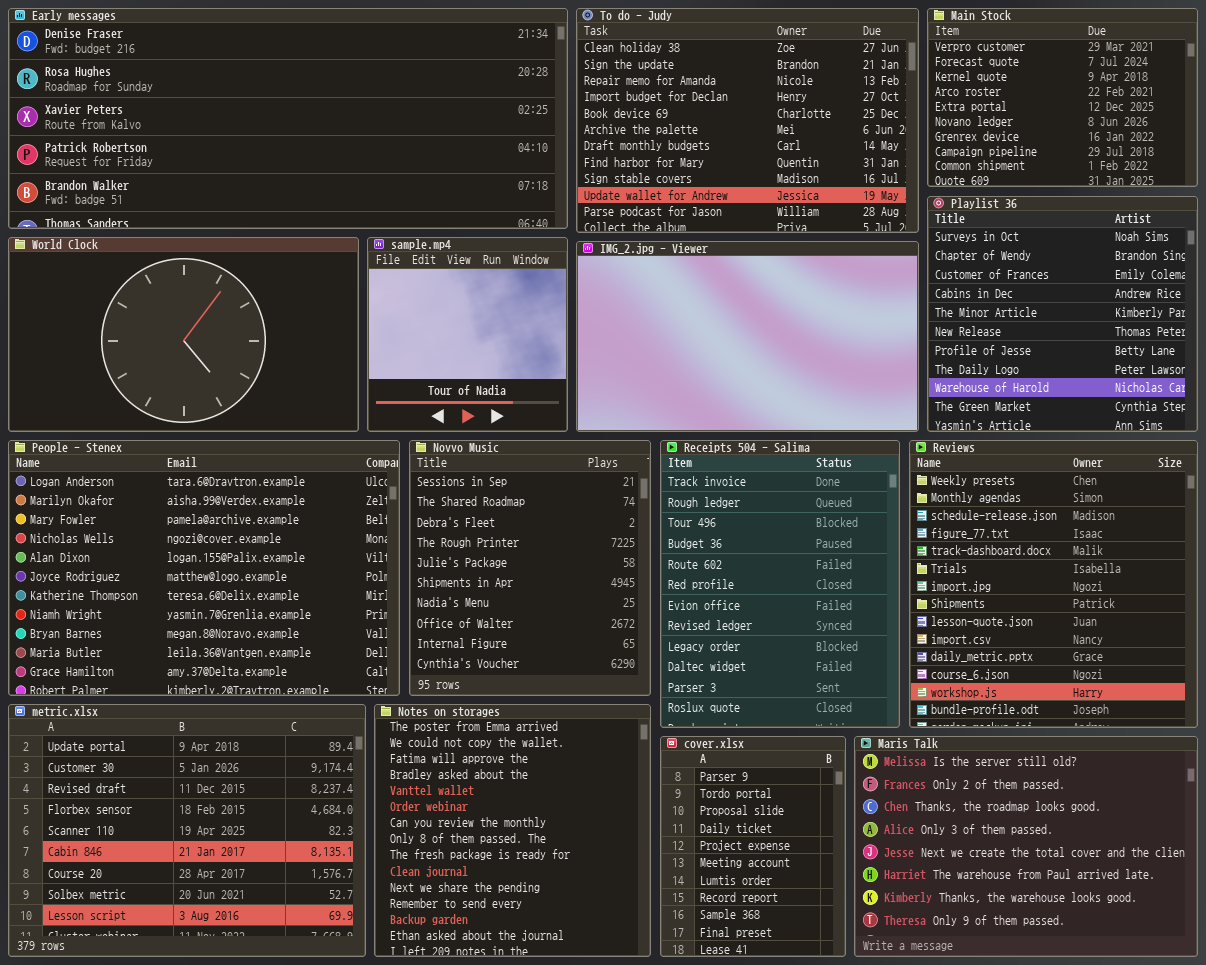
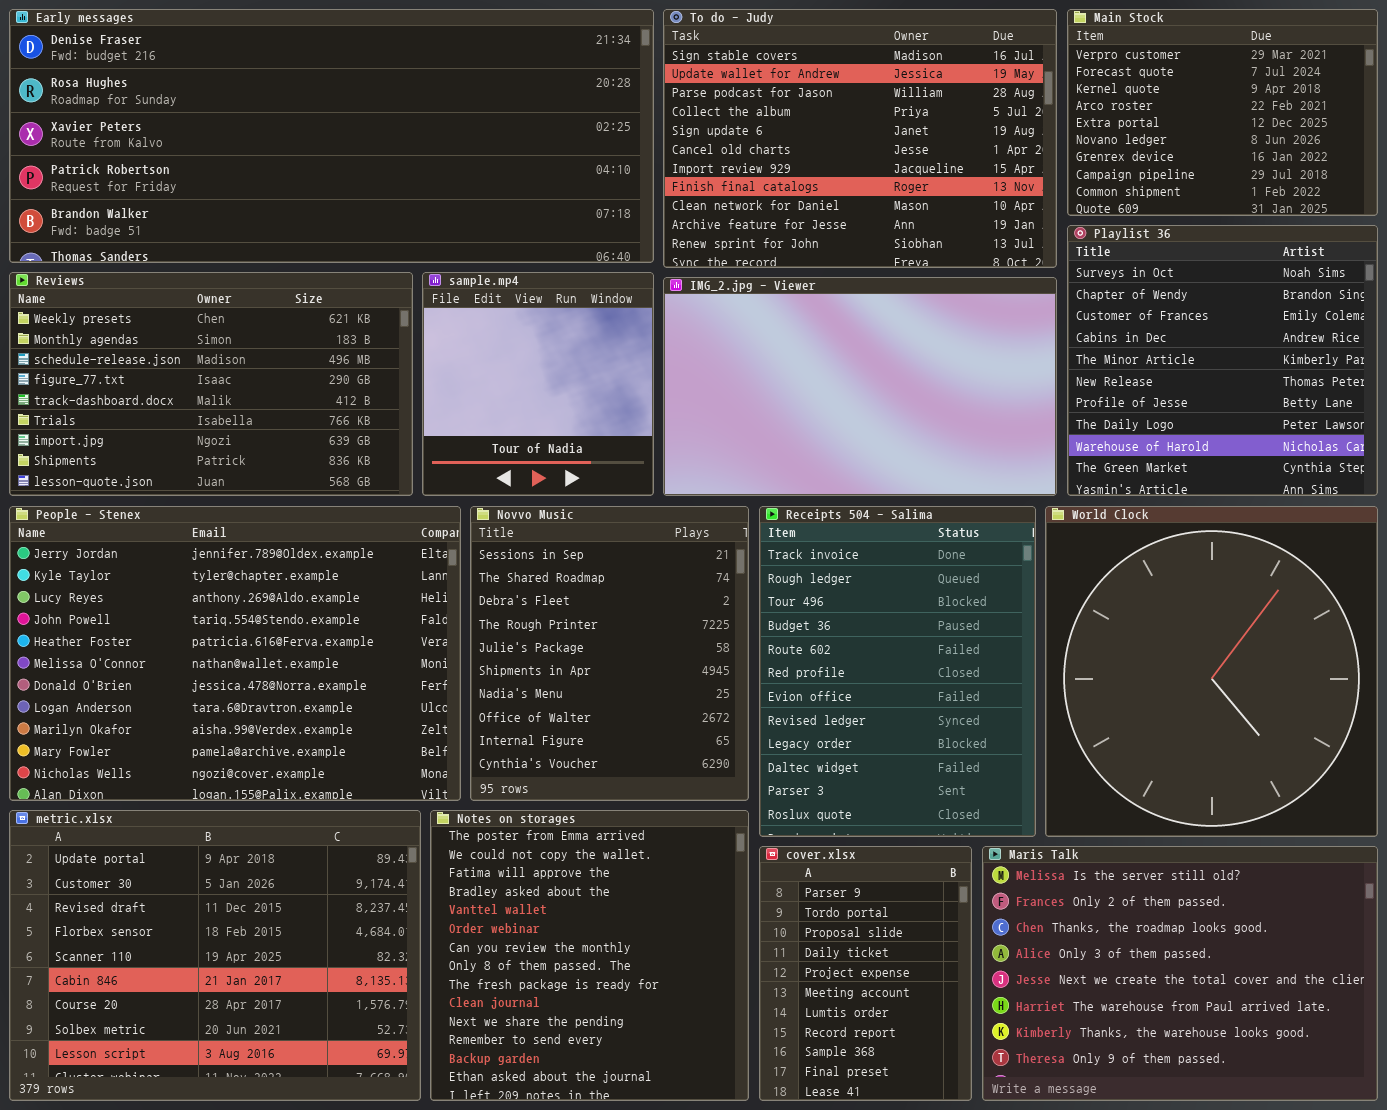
To do - Judy: [576,8,919,233] -> [663,9,1057,268], scrolled down 8 rows
World Clock: [8,237,359,432] -> [1045,506,1378,837], moved, resized
People - Stenex: [8,440,400,696] -> [9,506,461,801], scrolled up 7 rows
Reviews: [909,440,1198,728] -> [9,272,413,496], moved, resized

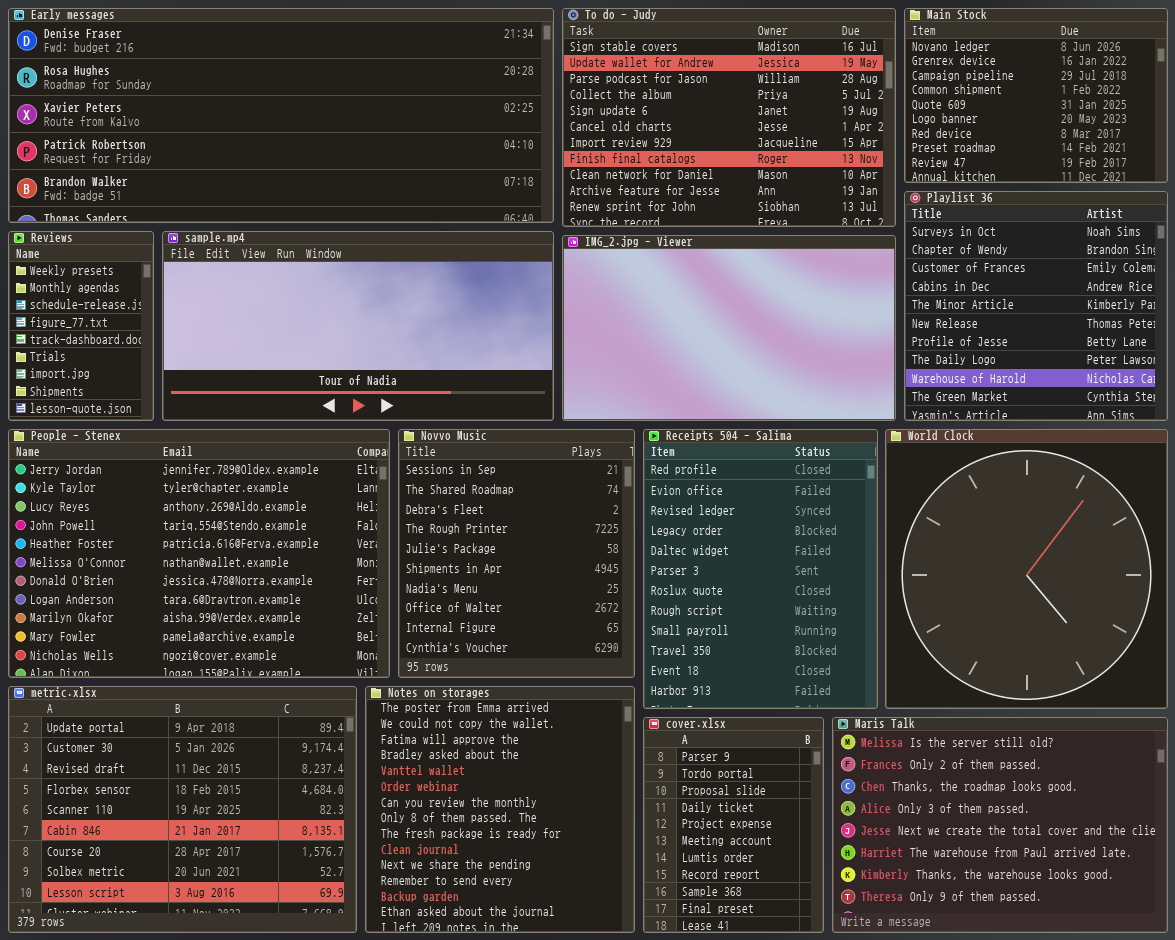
Main Stock: [1067,9,1378,216] -> [904,8,1168,183], scrolled down 5 rows
Reviews: [9,272,413,496] -> [8,231,154,421], resized
sample.mp4: [422,272,654,496] -> [162,231,554,421], resized
Receipts 504 - Salima: [759,506,1036,837] -> [643,429,878,709], scrolled down 5 rows

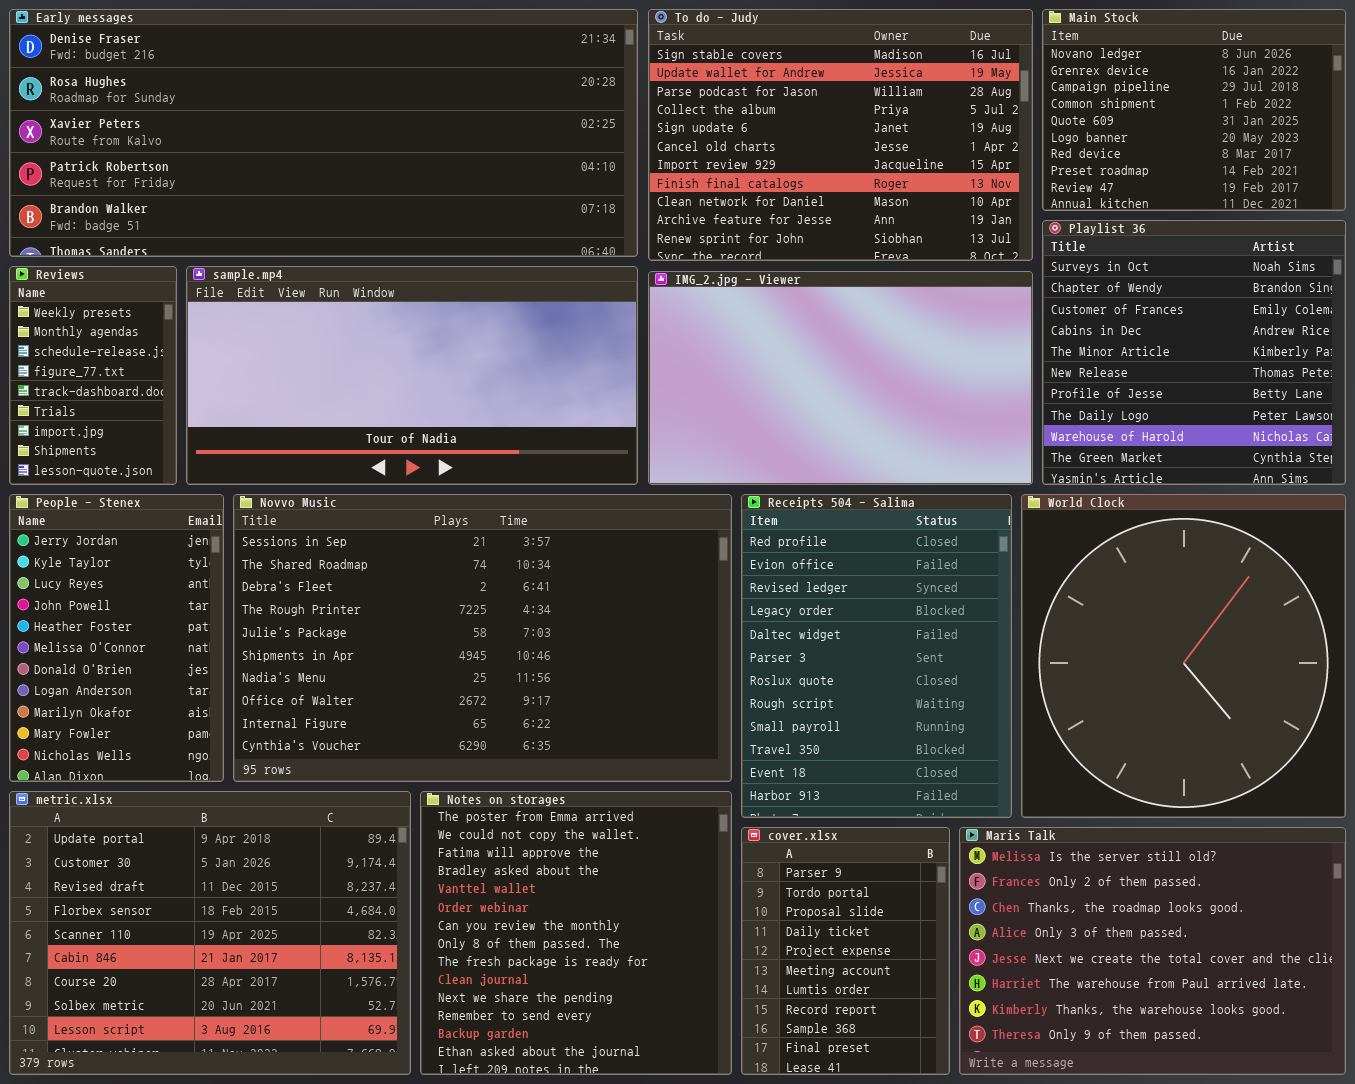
People - Stenex: [8,429,390,678] -> [9,494,224,782], resized
Novvo Music: [398,429,635,678] -> [233,494,732,782], resized

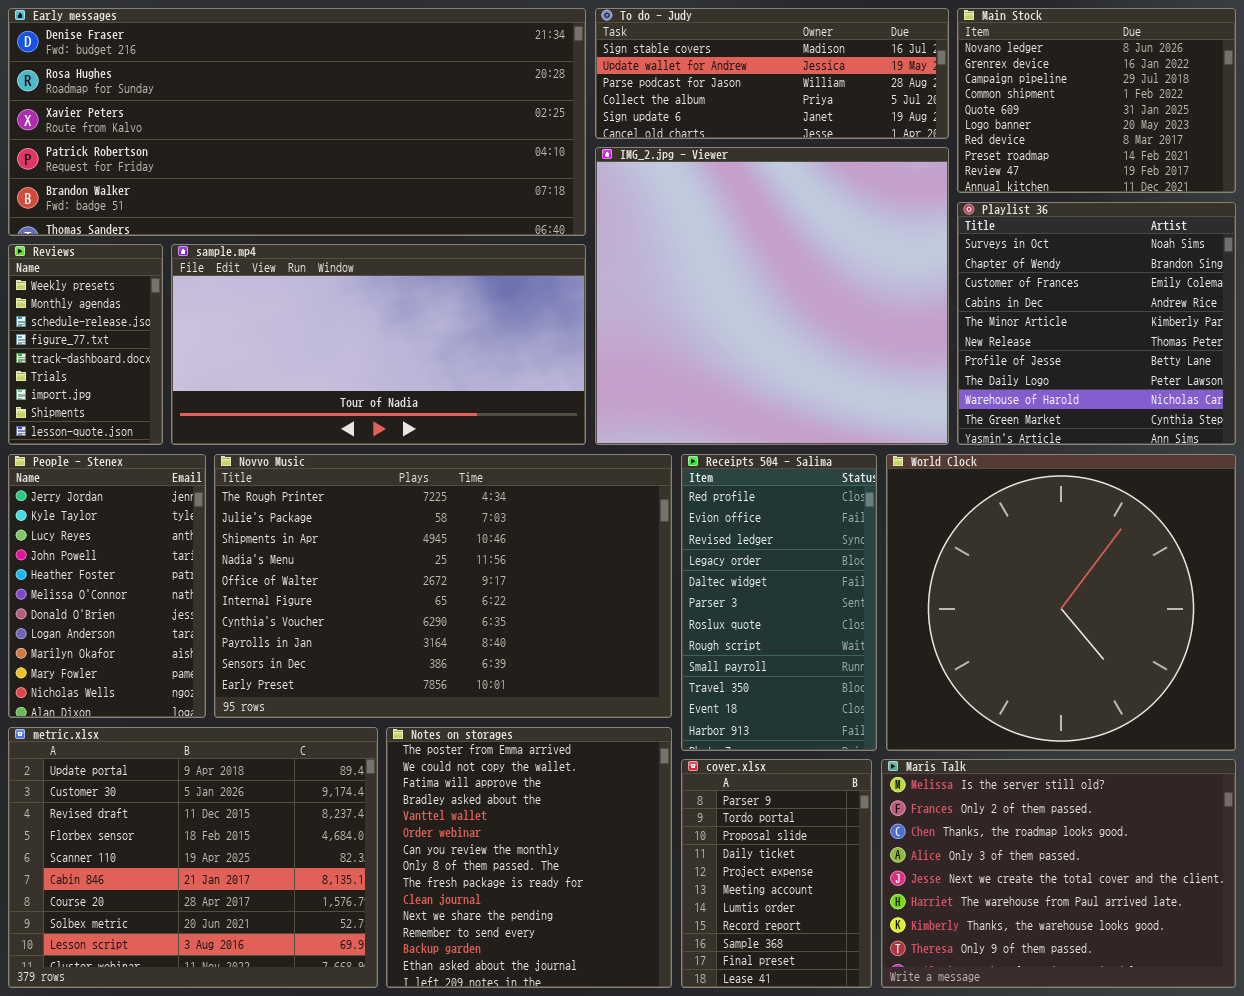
To do - Judy: [648,9,1033,261] -> [595,8,949,139], resized
IMG_2.jpg - Viewer: [648,271,1033,485] -> [595,147,949,445], resized
Novvo Music: [233,494,732,782] -> [214,454,672,718], scrolled down 3 rows
Receipts 504 - Salima: [741,494,1012,818] -> [681,454,877,751], resized
World Clock: [1021,494,1346,818] -> [886,454,1236,751], resized

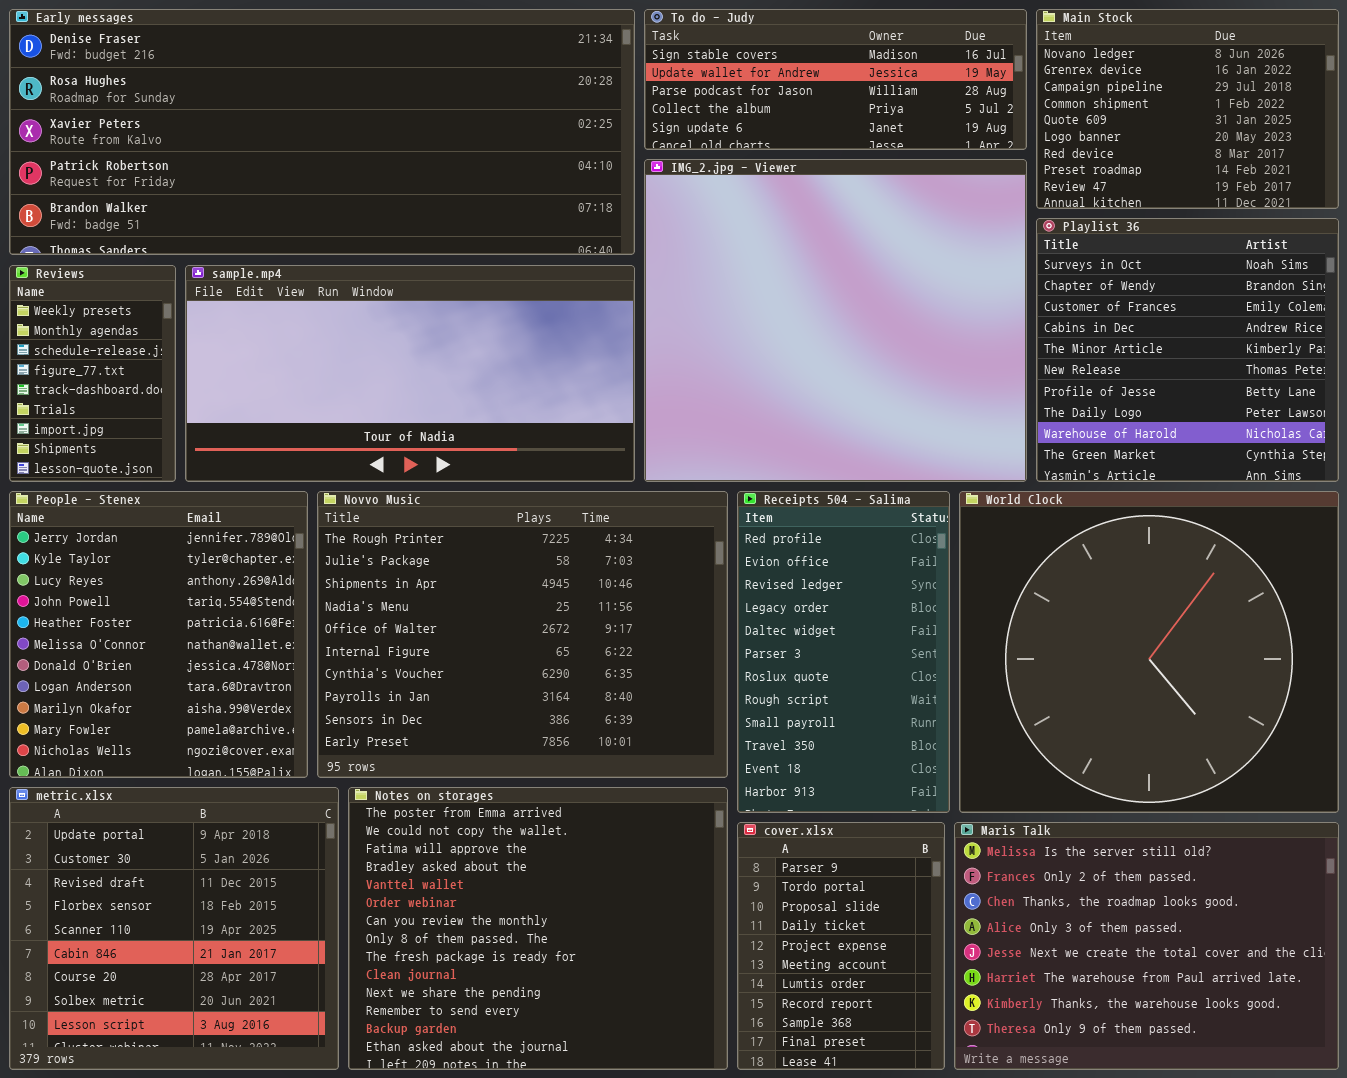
People - Stenex: [8,454,206,718] -> [9,491,308,778], resized
Novvo Music: [214,454,672,718] -> [317,491,728,778], resized
metric.xlsx: [8,727,378,988] -> [9,787,339,1070], resized
Notes on storages: [386,727,672,988] -> [348,787,728,1070], resized

